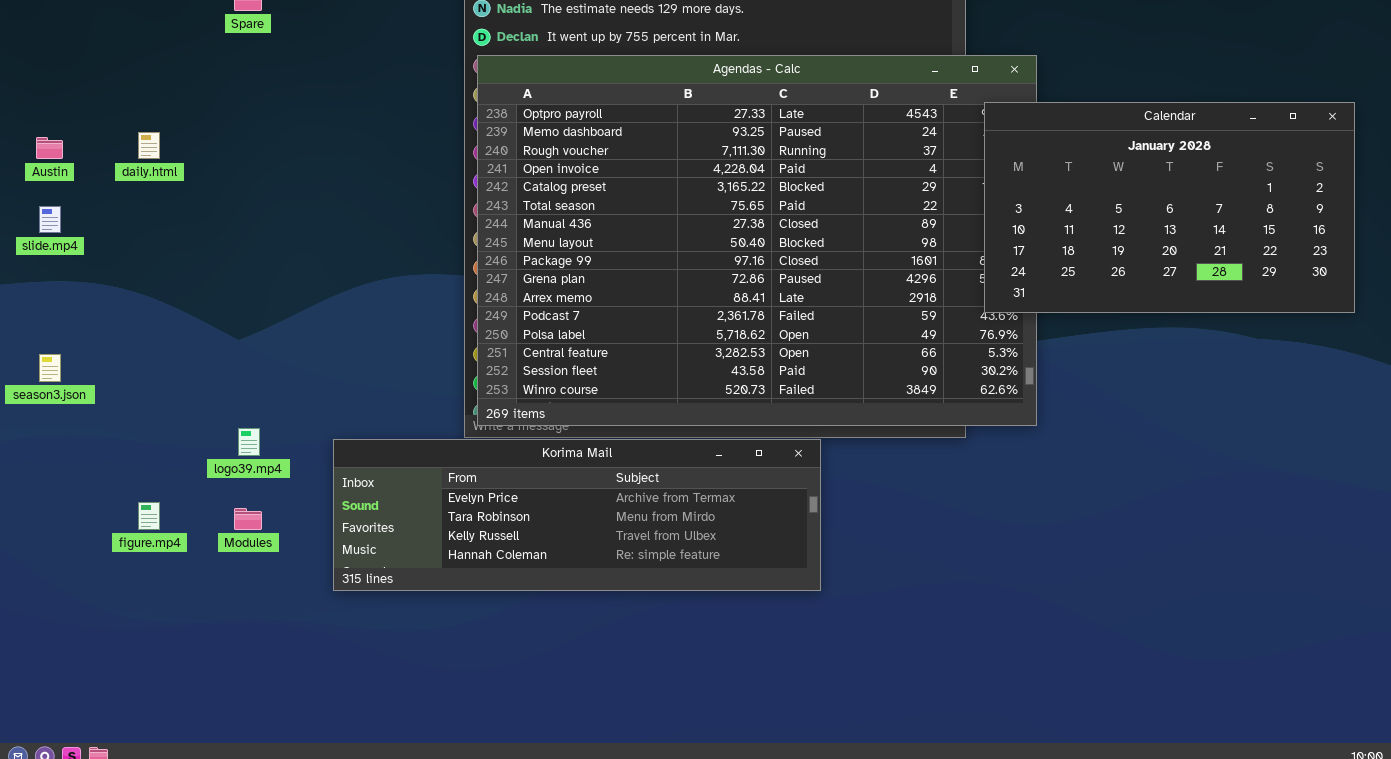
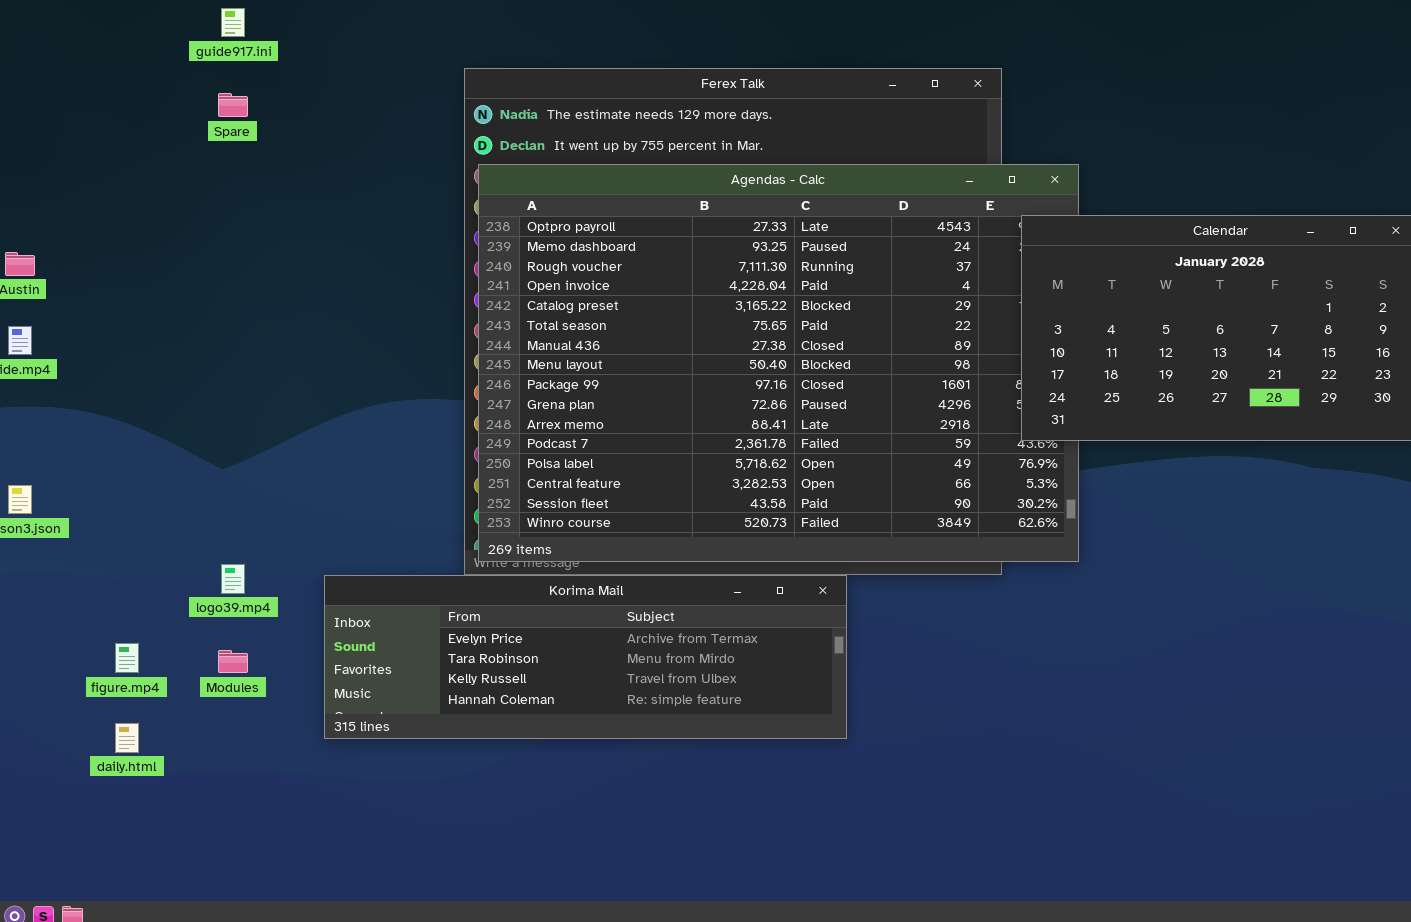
daily.html: [138,132,160,159] -> [115,723,139,753], moved

